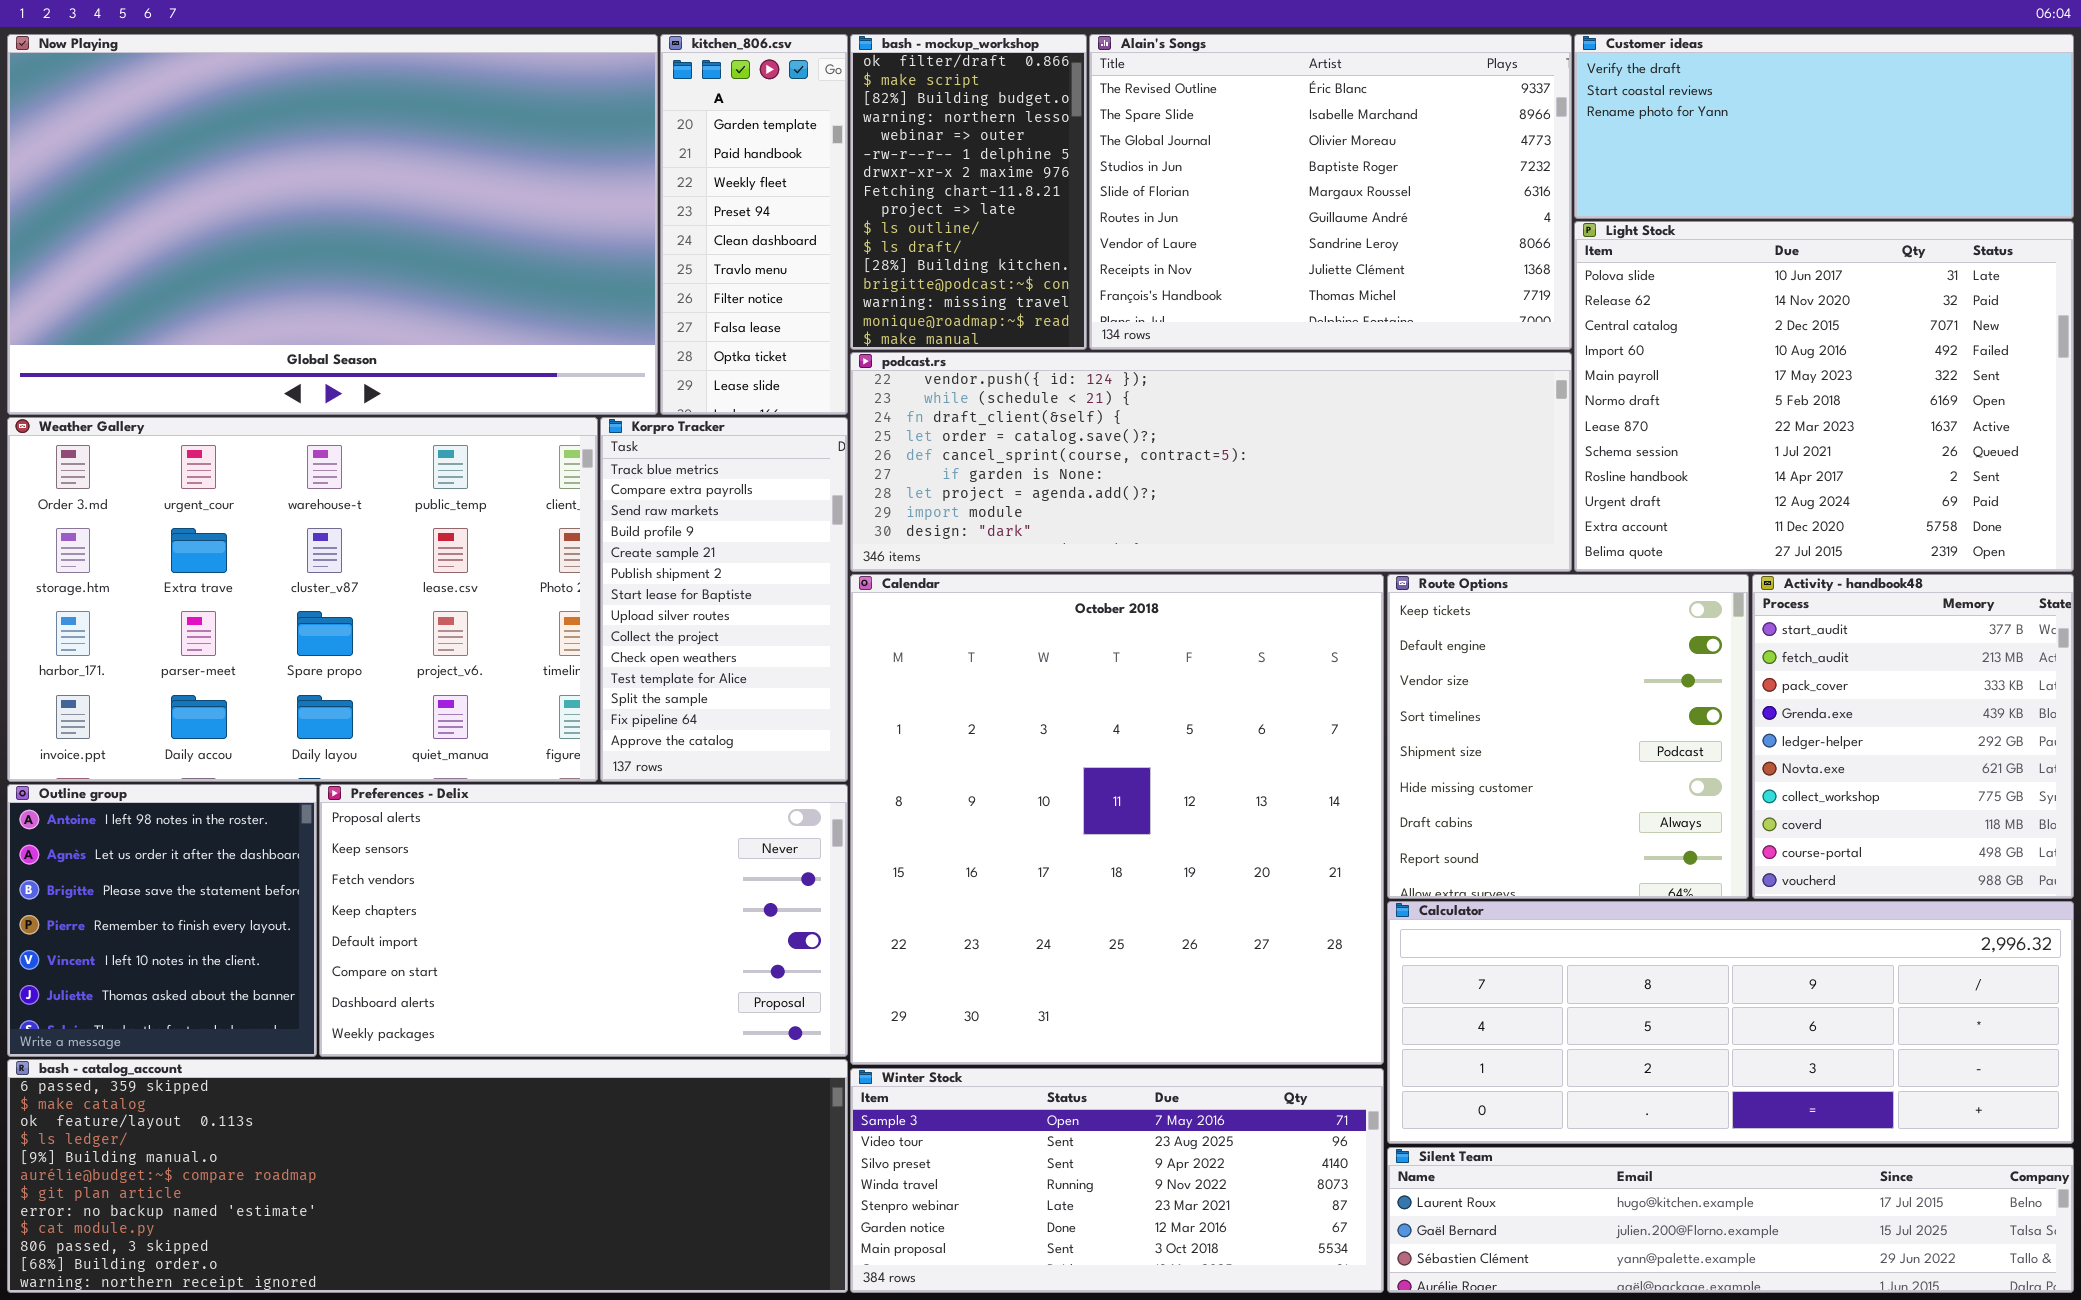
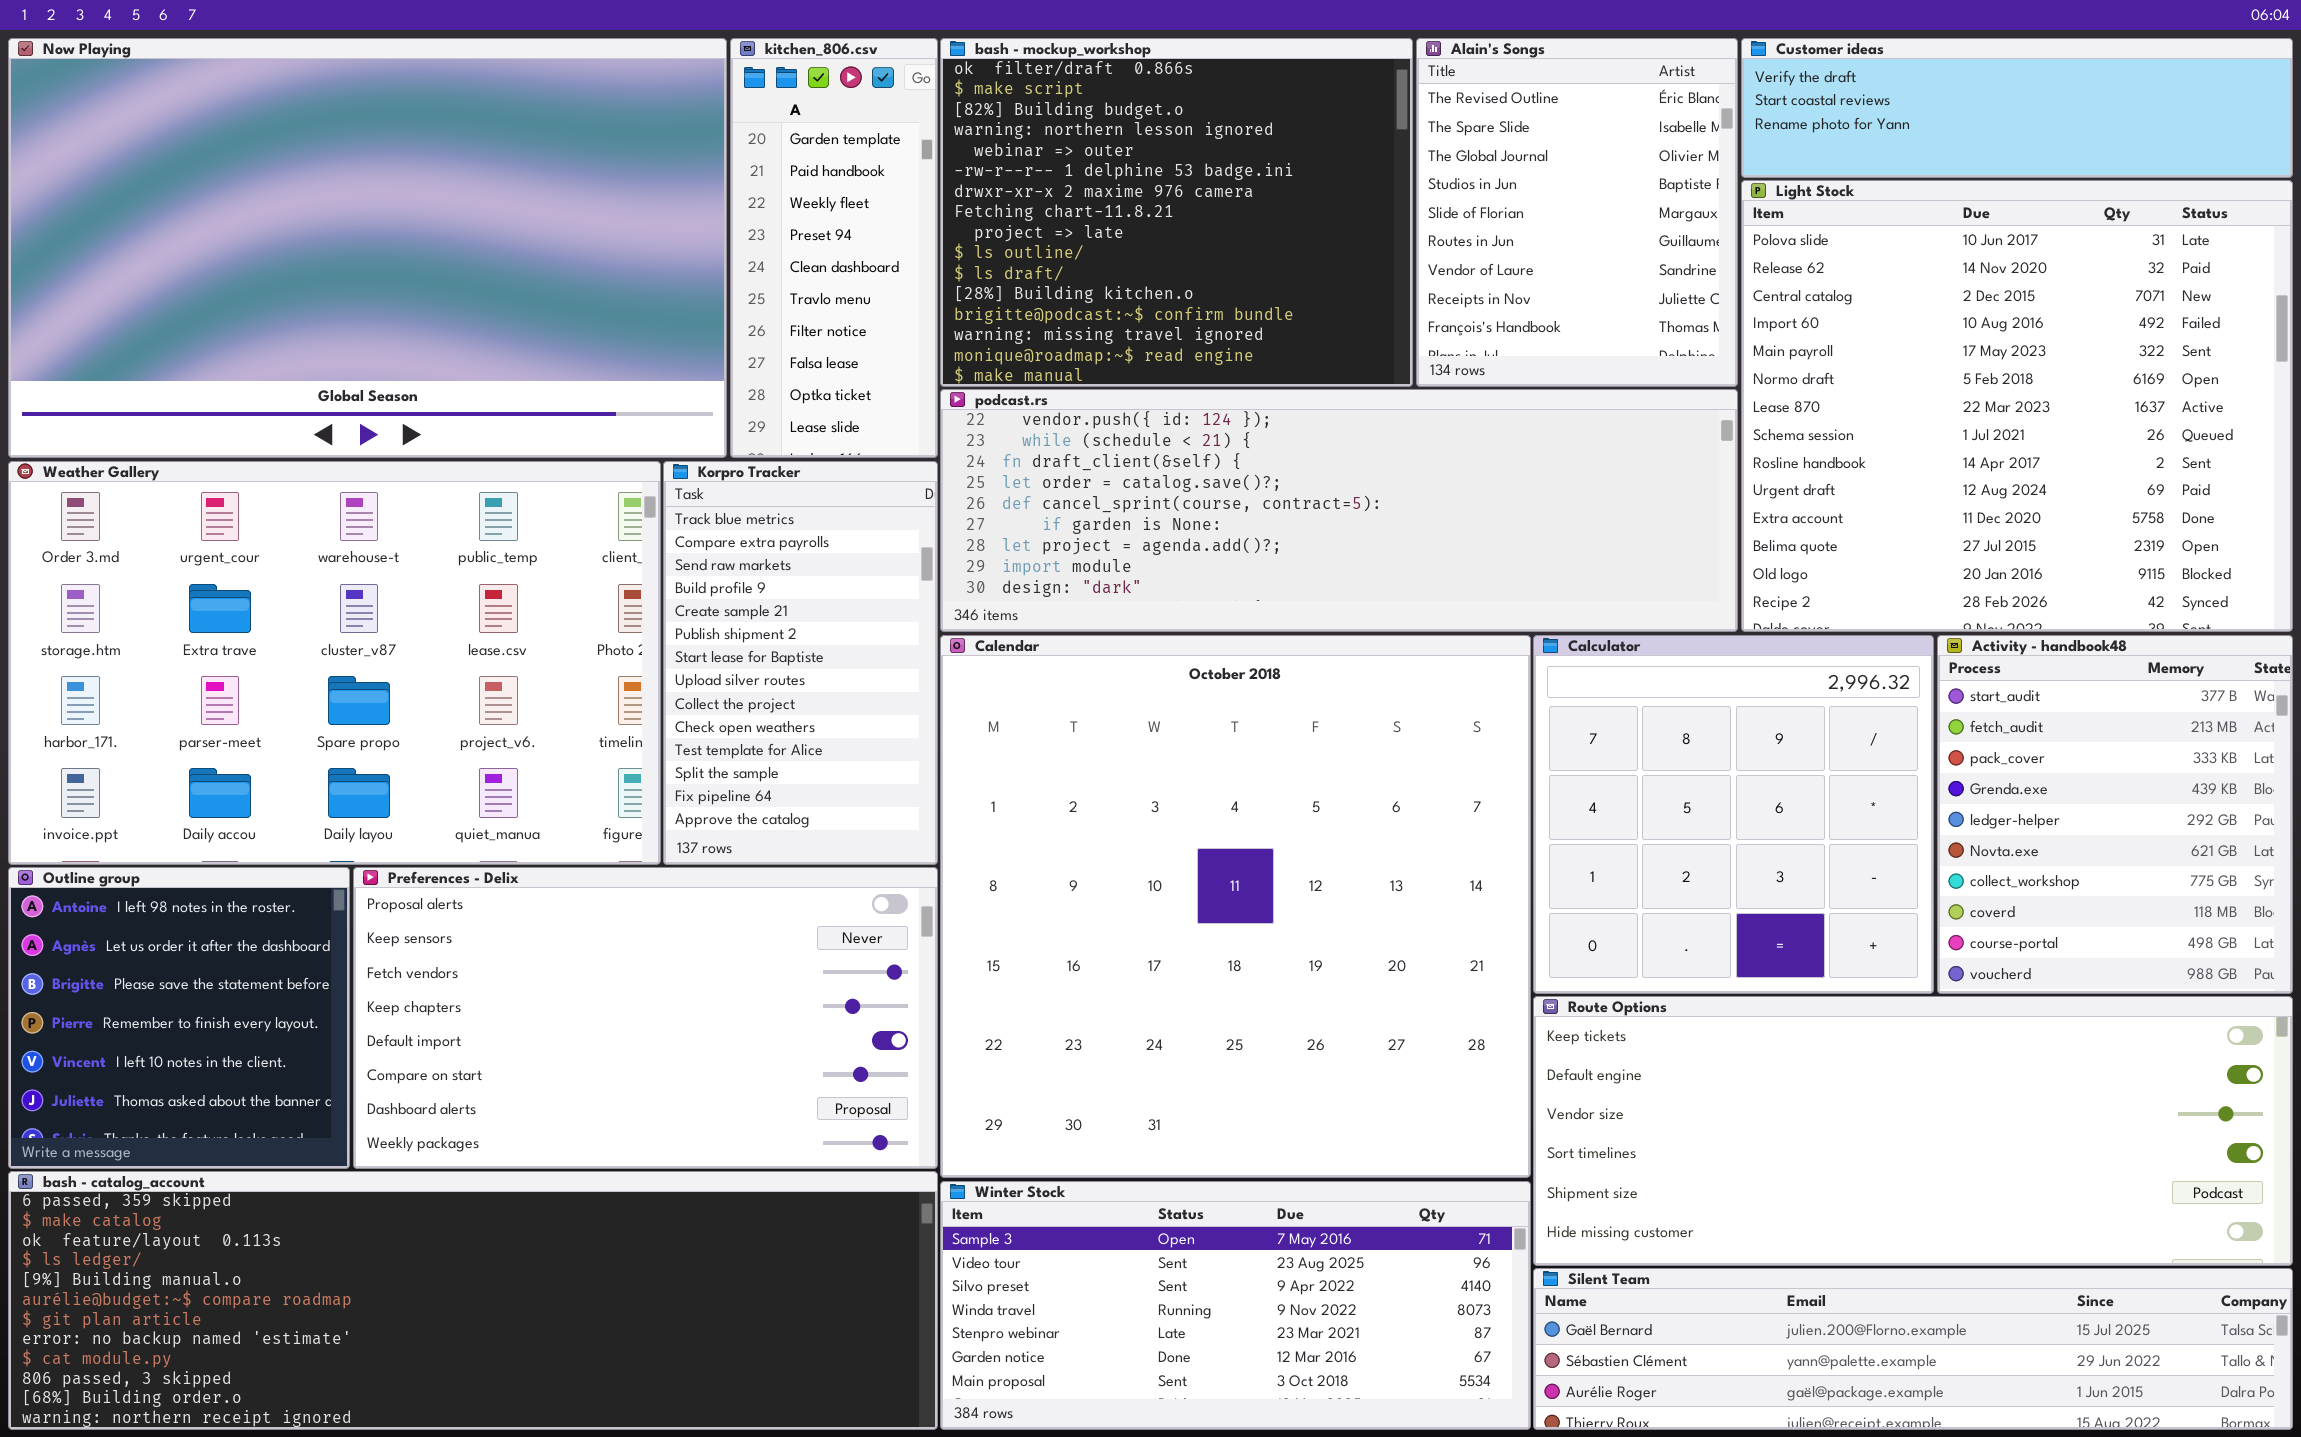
bash - mockup_workshop: [850,34,1087,350] -> [940,38,1413,387], resized
Alain's Songs: [1089,34,1572,350] -> [1416,38,1738,387], resized
Customer ideas: [1574,34,2074,219] -> [1741,38,2293,178], resized
Light Stock: [1574,221,2074,572] -> [1741,180,2293,632], resized
Route Options: [1387,574,1749,899] -> [1533,996,2293,1266], moved, resized
Calculator: [1387,901,2074,1144] -> [1533,635,1934,994], moved, resized
Silent Team: [1387,1147,2074,1293] -> [1533,1268,2293,1430], scrolled down 1 row

